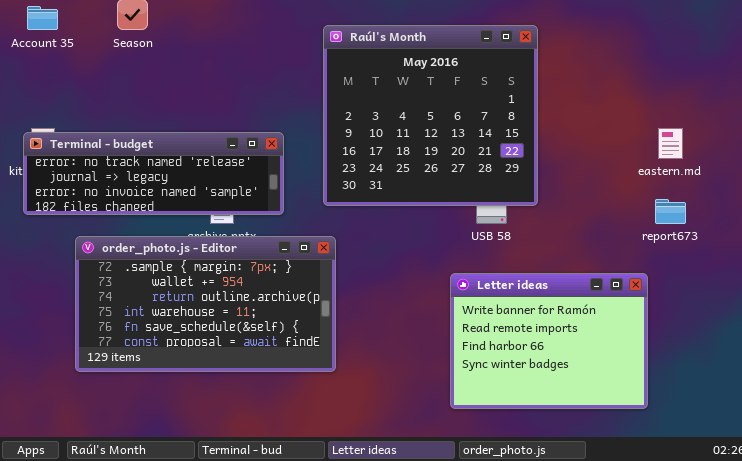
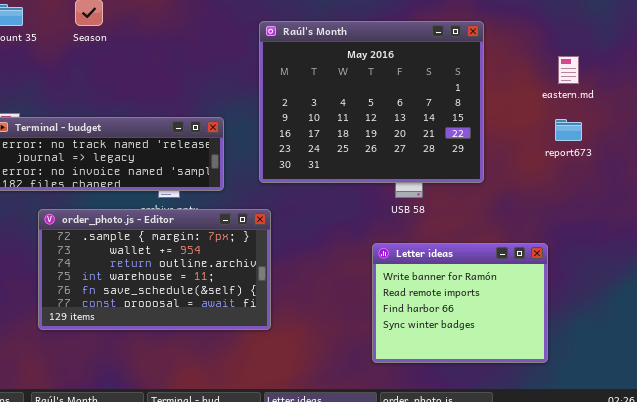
Raúl's Month: [323,25,538,206] -> [259,21,484,183], resized
eastern.md: [658,128,683,159] -> [558,56,579,84], moved
report673: [655,199,686,224] -> [555,119,582,141], moved

